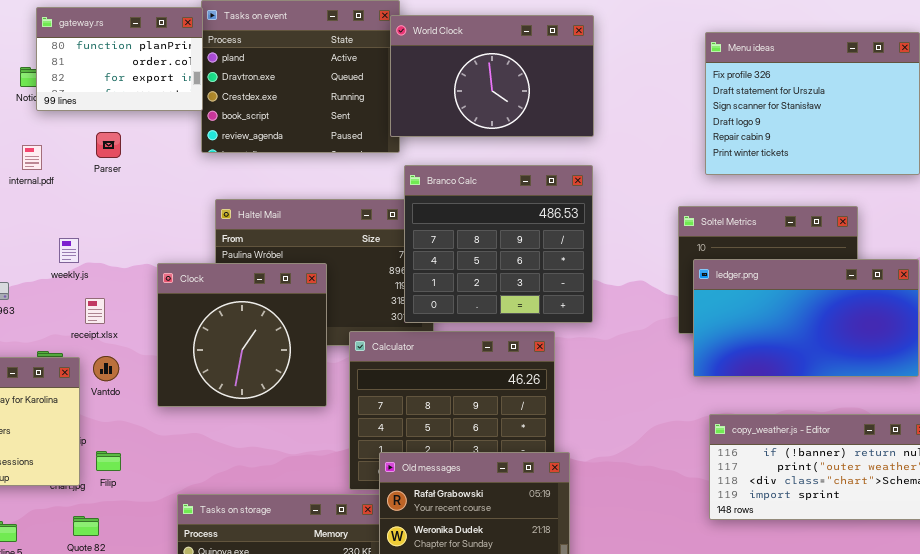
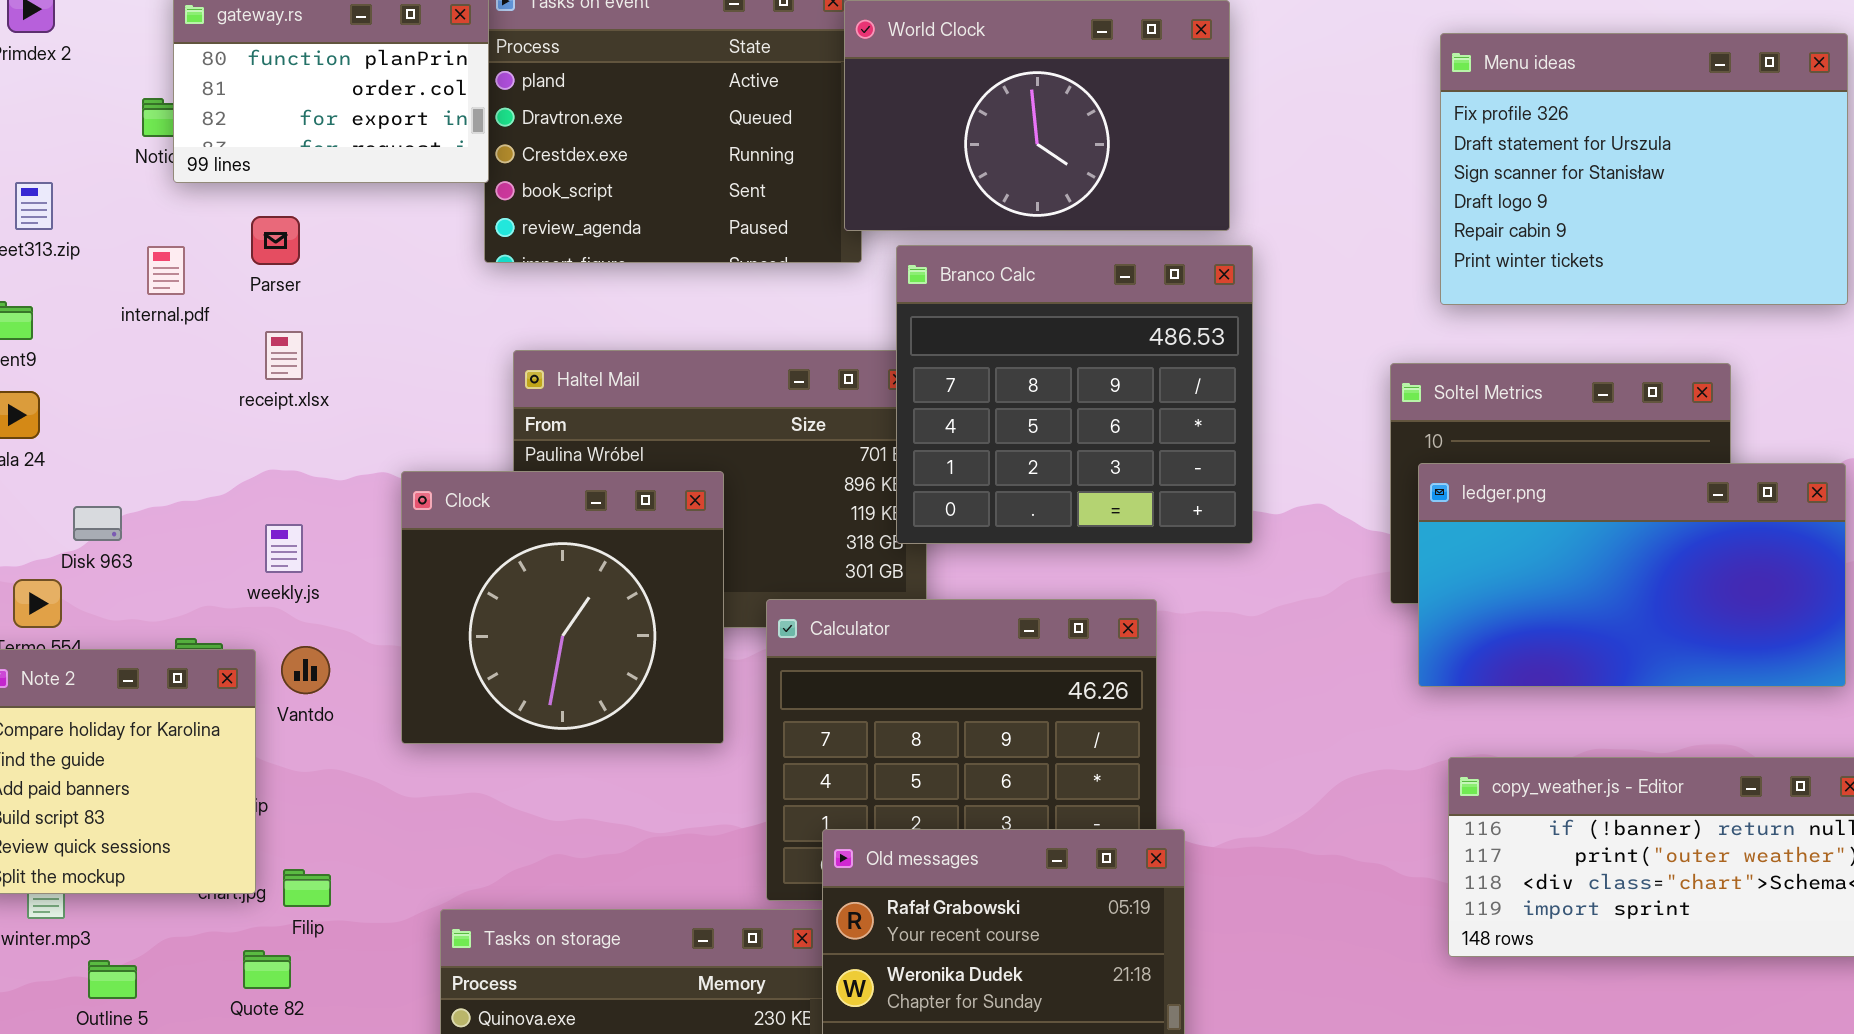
Parser: [96,132,121,158] -> [251,216,300,265], moved
Branco Calc: [404,165,593,323] -> [896,245,1253,544], moved
weekly.js: [59,238,79,263] -> [265,524,303,573], moved
receipt.xlsx: [85,298,105,324] -> [265,331,303,380], moved
Filip: [96,451,121,471] -> [283,869,331,907], moved

